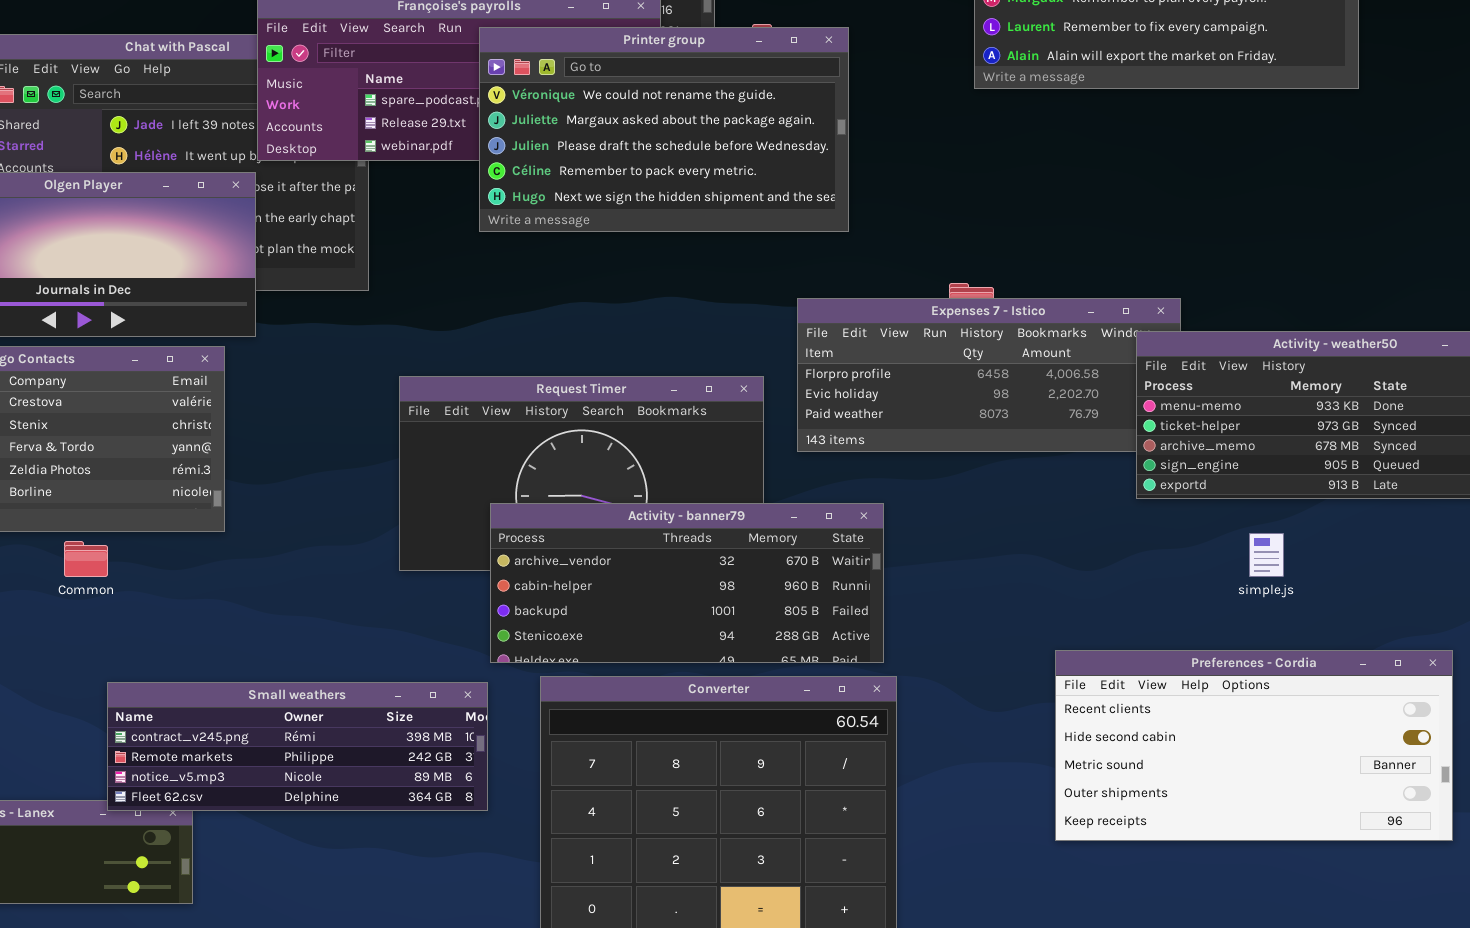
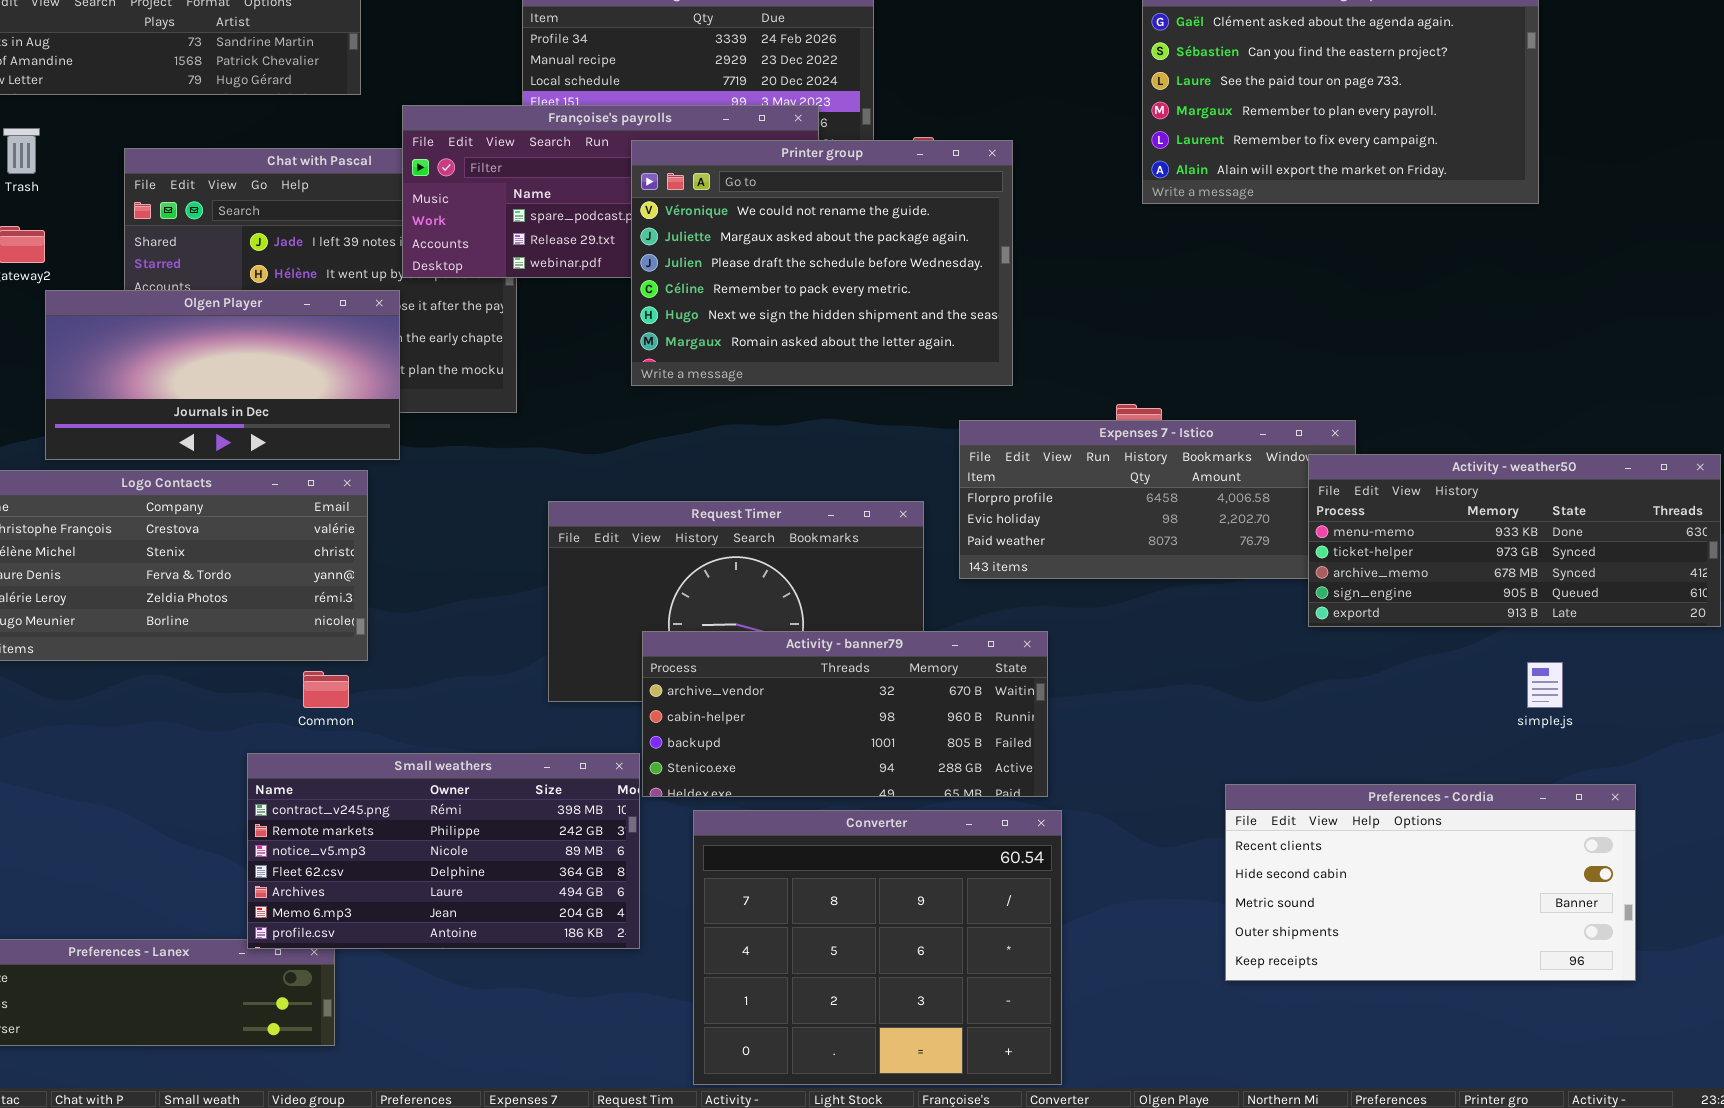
Printer group: [479,27,849,232] -> [631,140,1013,386], resized
simple.js: [1249,533,1284,577] -> [1527,662,1563,708], moved
Common: [64,541,108,577] -> [303,671,349,708], moved
Small weathers: [107,682,488,811] -> [247,753,640,949], resized

